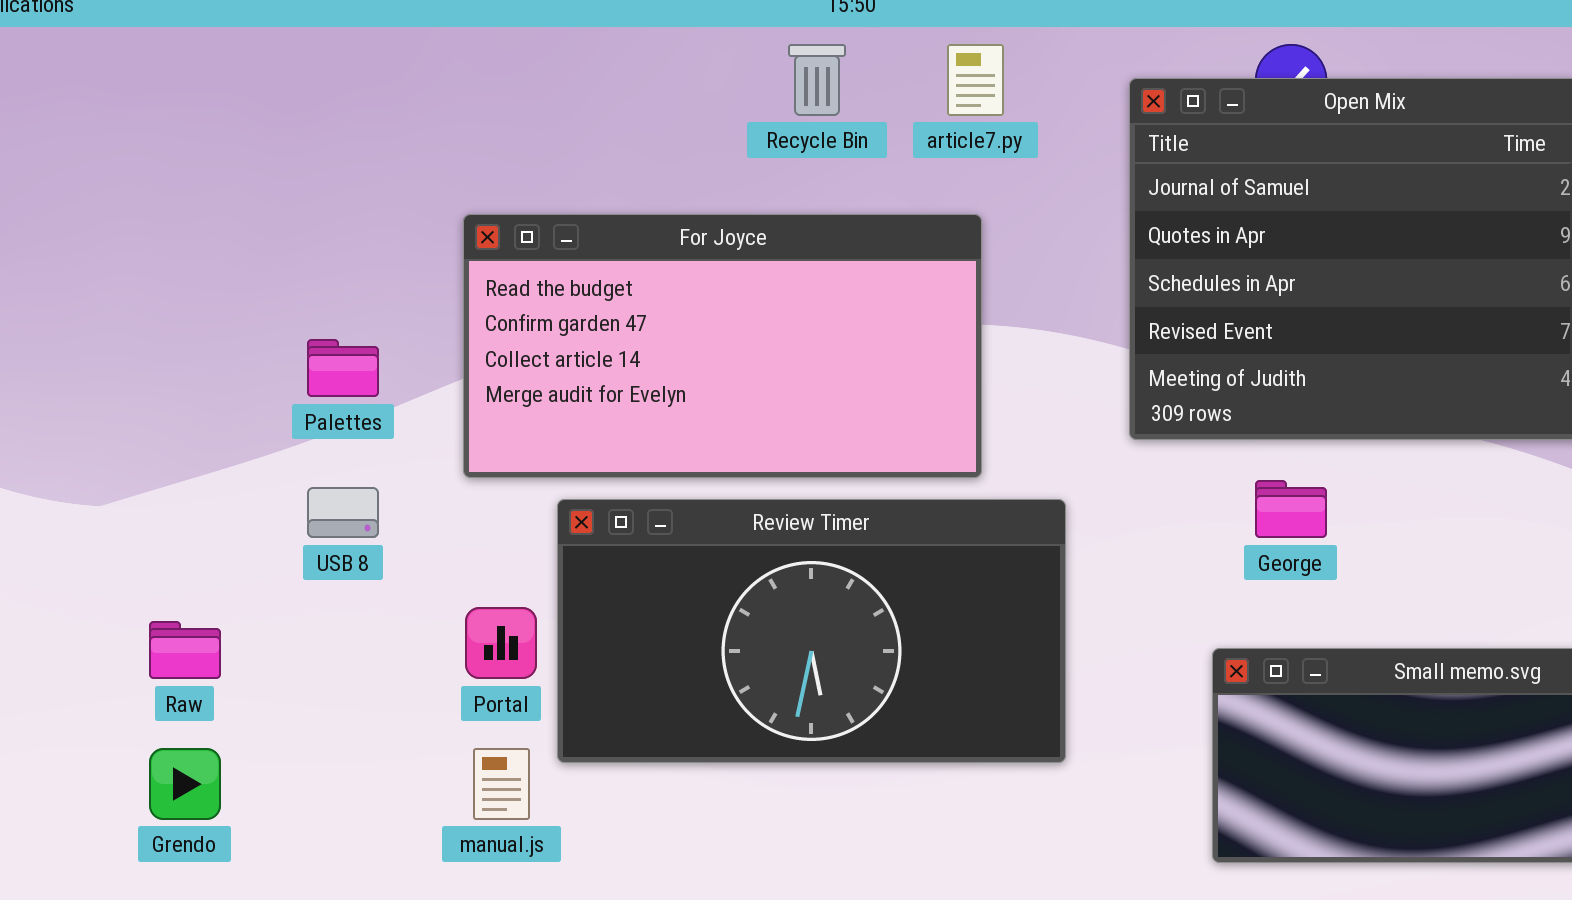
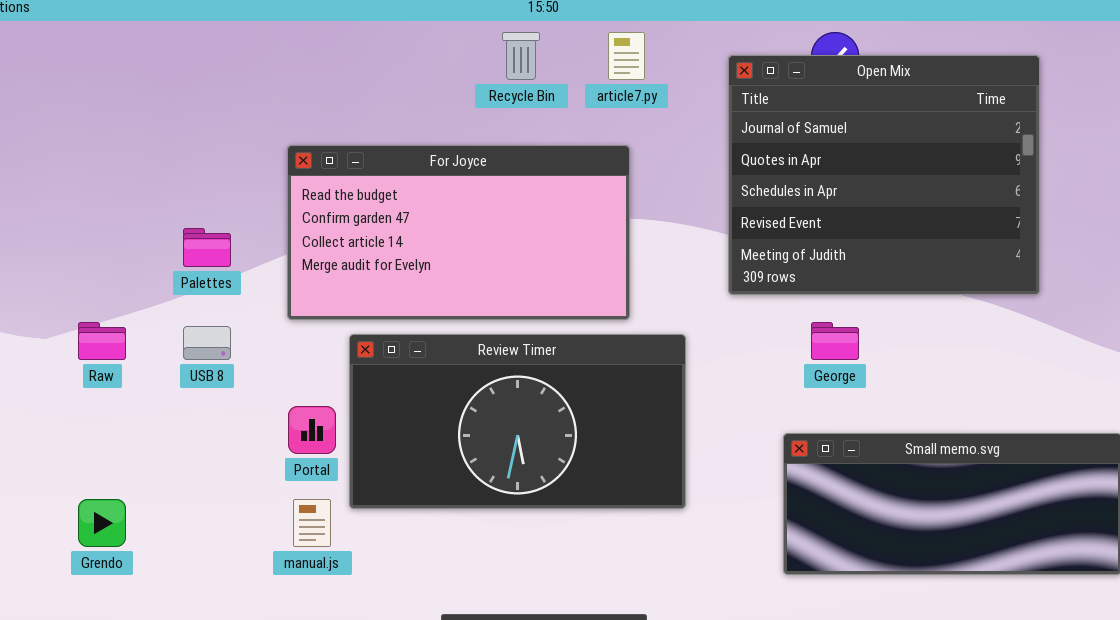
Raw: [149,621,221,679] -> [78,322,126,360], moved

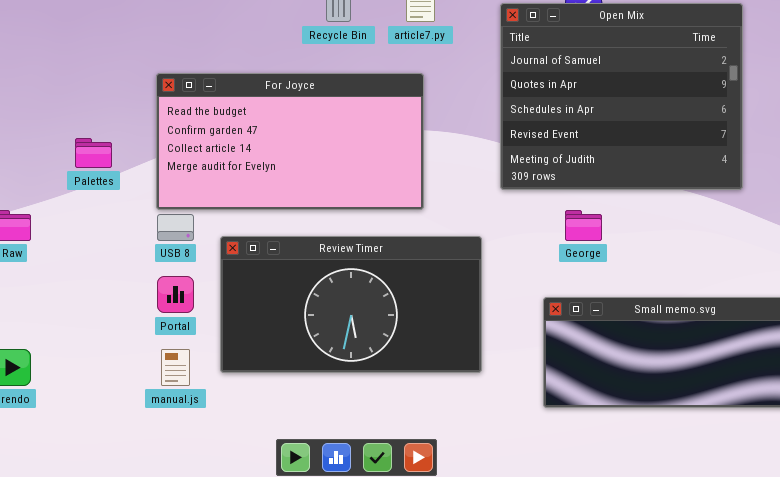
USB 8: [183,326,231,360] -> [157,214,194,241], moved
Review Timer: [349,334,686,509] -> [220,236,482,373], moved

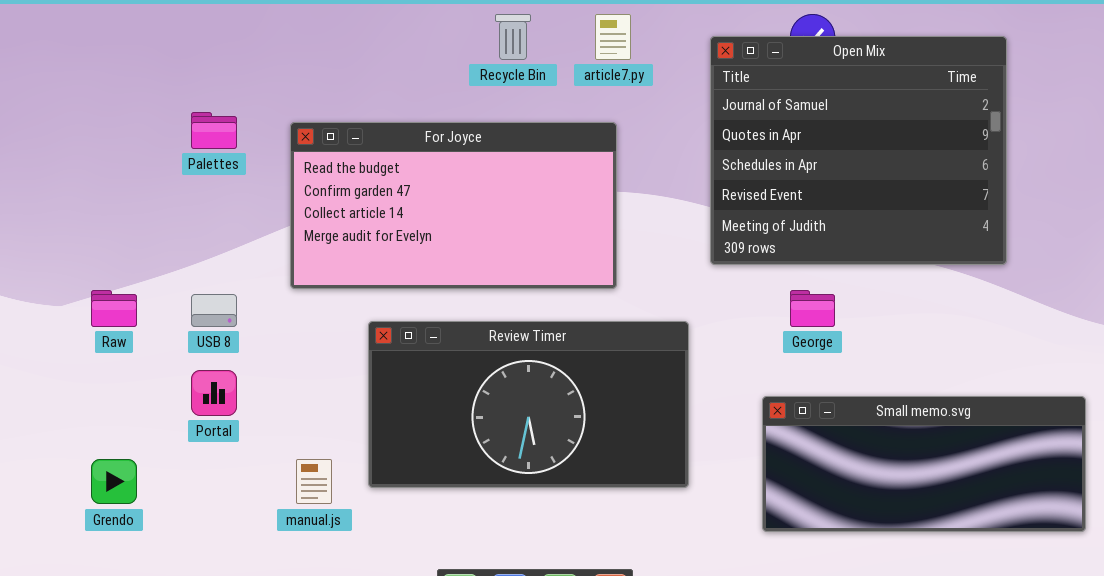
Palettes: [75,138,112,168] -> [191,112,237,149], moved
USB 8: [157,214,194,241] -> [191,294,237,327], moved
Portal: [157,276,194,313] -> [191,370,237,416], moved

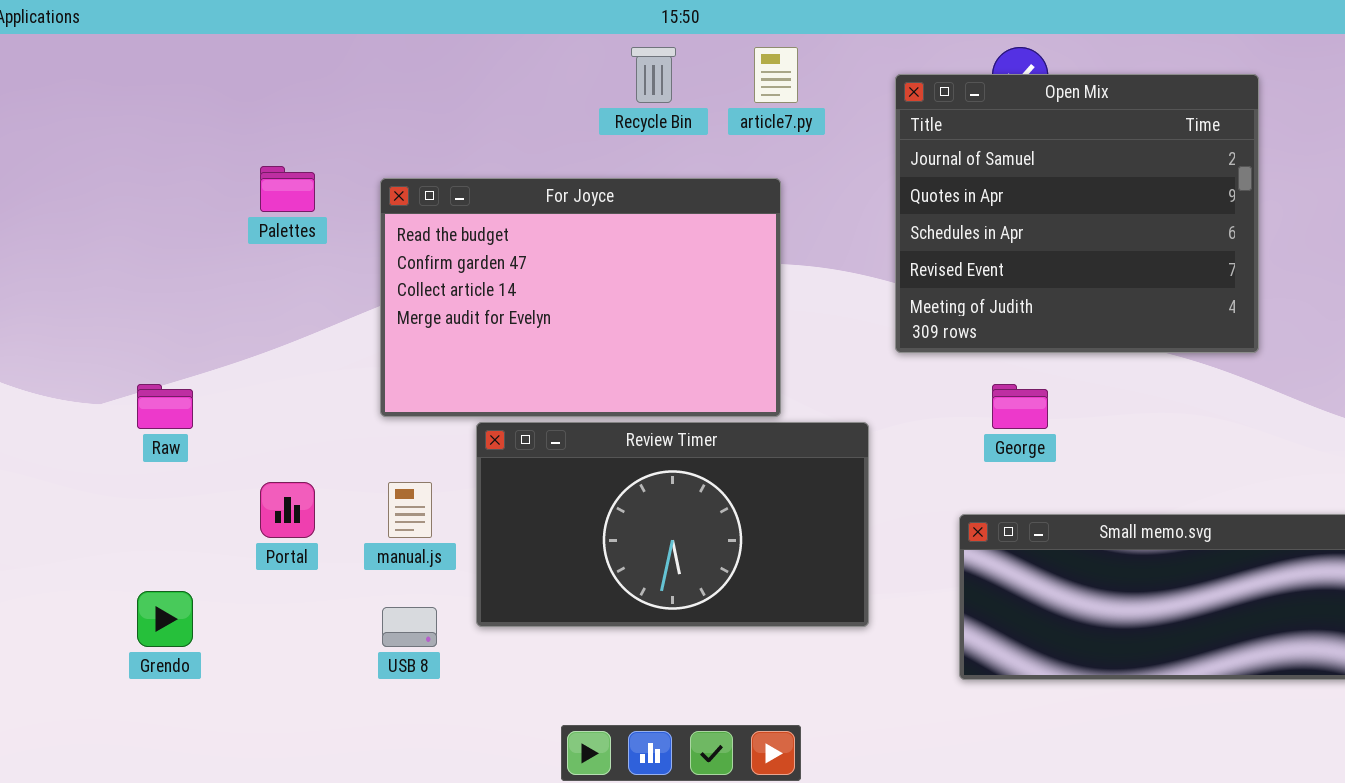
For Joyce: [290,122,617,289] -> [380,178,781,417], resized
USB 8: [191,294,237,327] -> [382,607,437,647], moved
manual.js: [296,459,332,504] -> [388,482,432,538], moved

